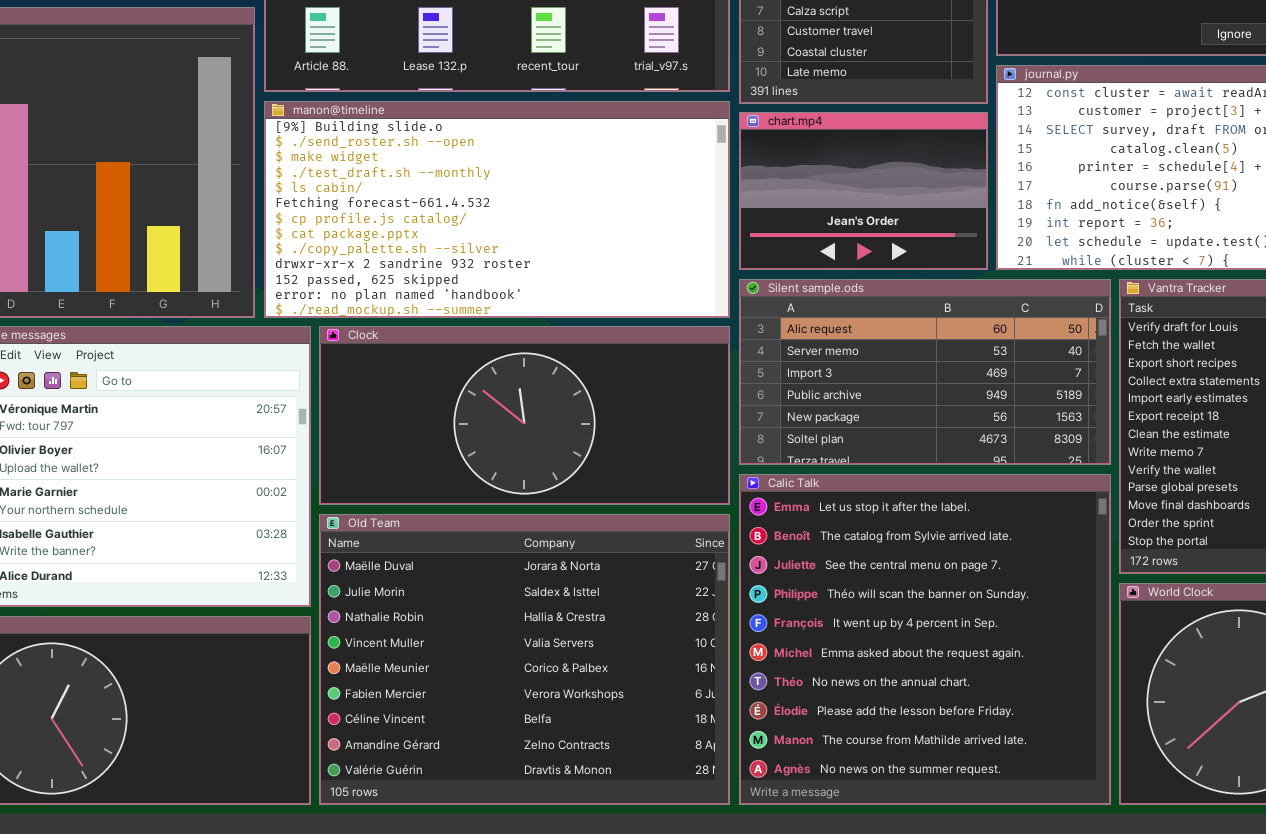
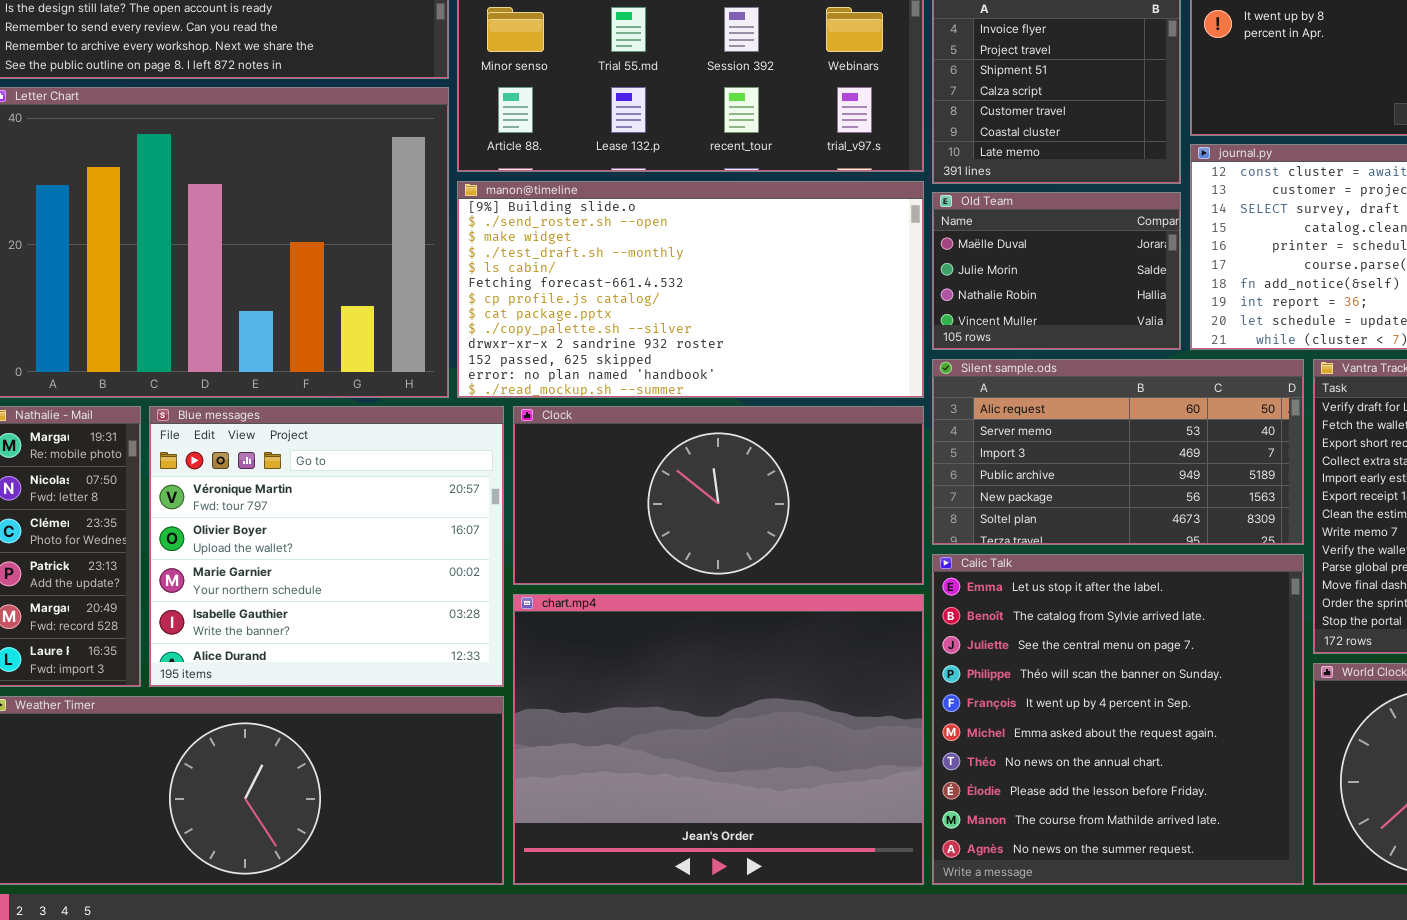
chart.mp4: [739,112,988,270] -> [513,594,924,885], moved, resized
Old Team: [319,514,730,805] -> [932,192,1181,350], moved, resized

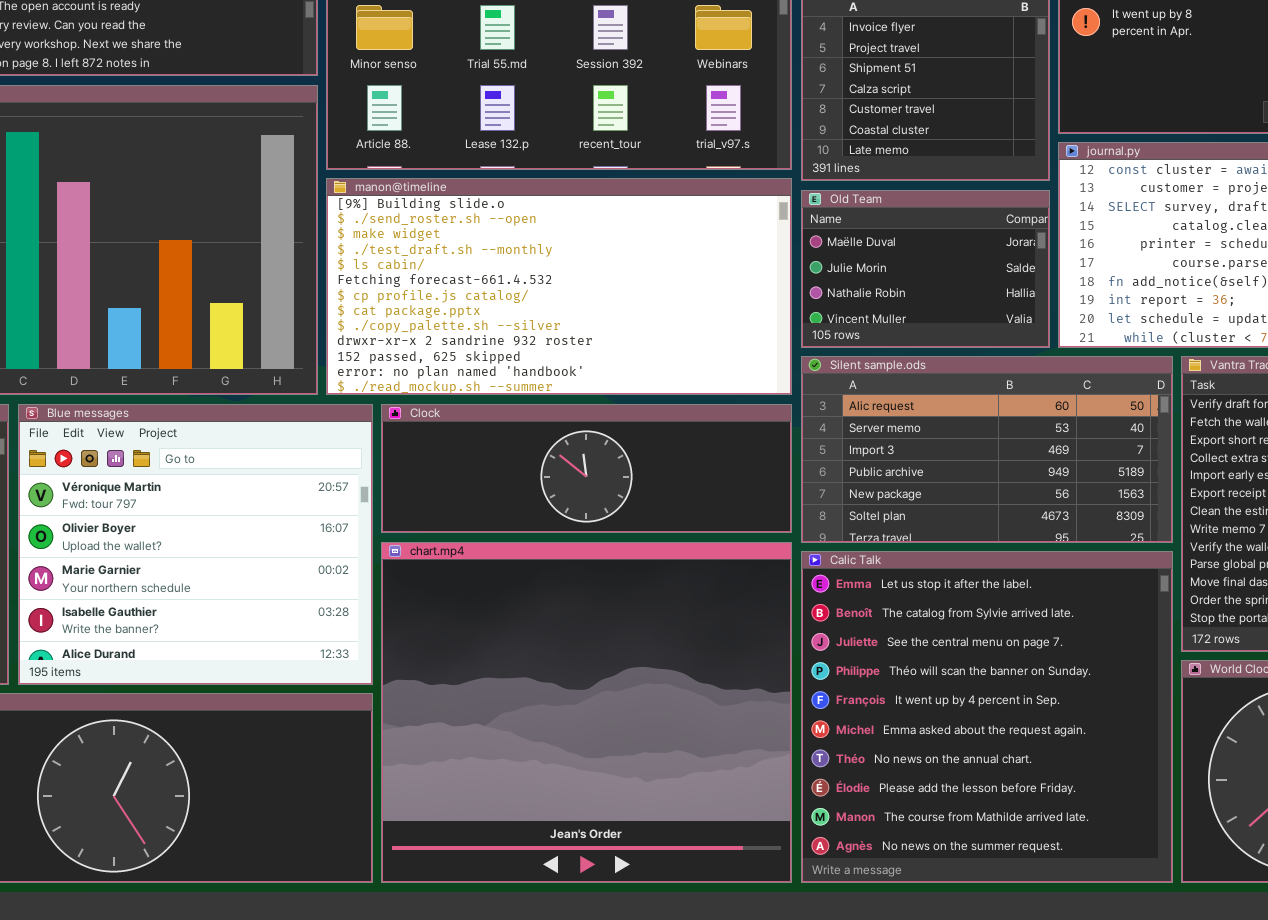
Clock: [513,406,924,585] -> [381,404,792,533], resized
chart.mp4: [513,594,924,885] -> [381,542,792,883], resized

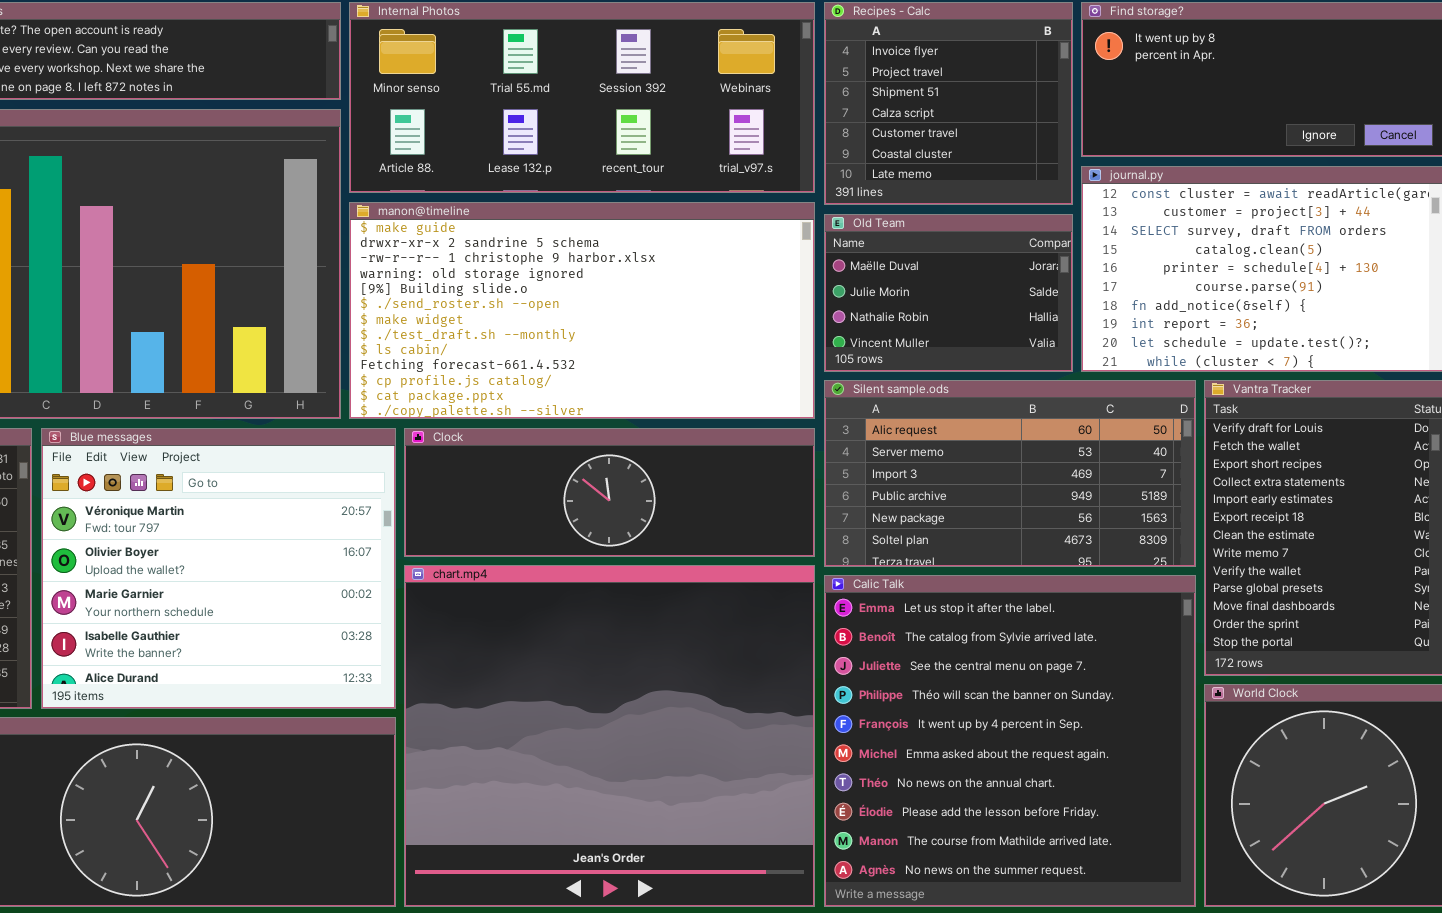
manon@timeline: [326,178,792,395] -> [349,202,815,419], scrolled up 4 rows

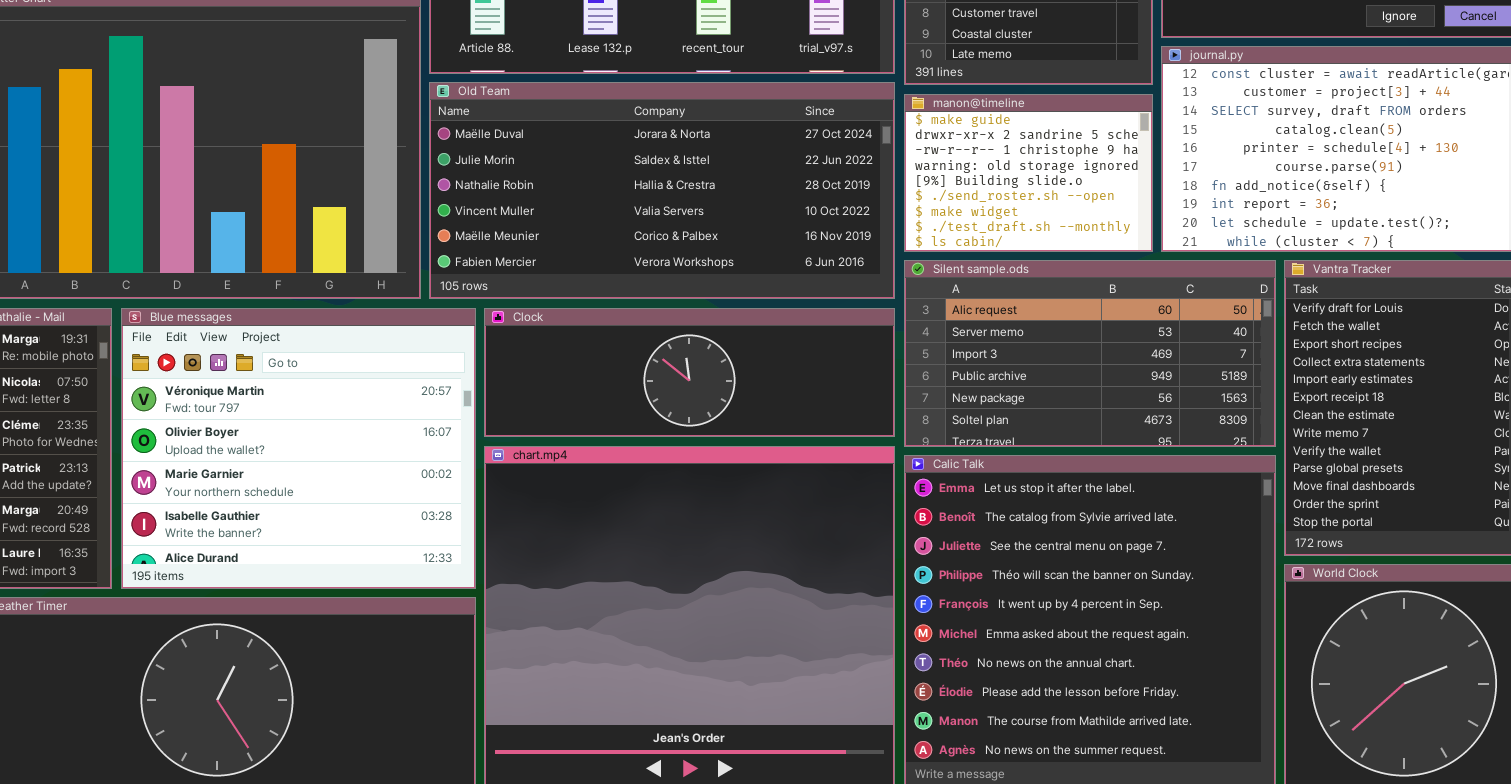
manon@timeline: [349,202,815,419] -> [904,94,1153,252], moved, resized
Old Team: [824,214,1073,372] -> [429,82,895,299], moved, resized

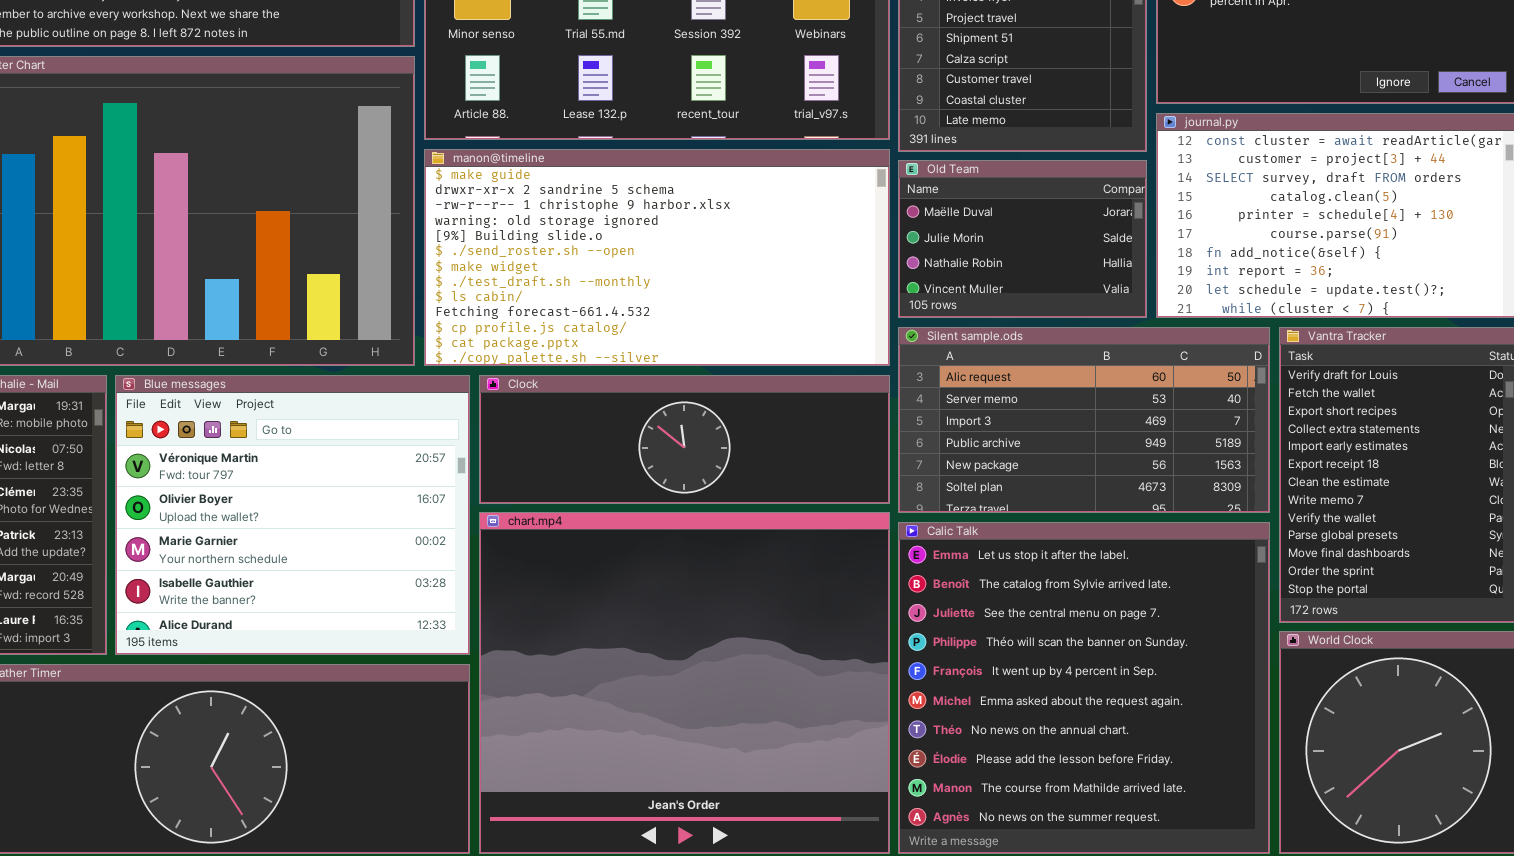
Old Team: [429,82,895,299] -> [898,160,1147,318], moved, resized
manon@timeline: [904,94,1153,252] -> [424,149,890,366], moved, resized

